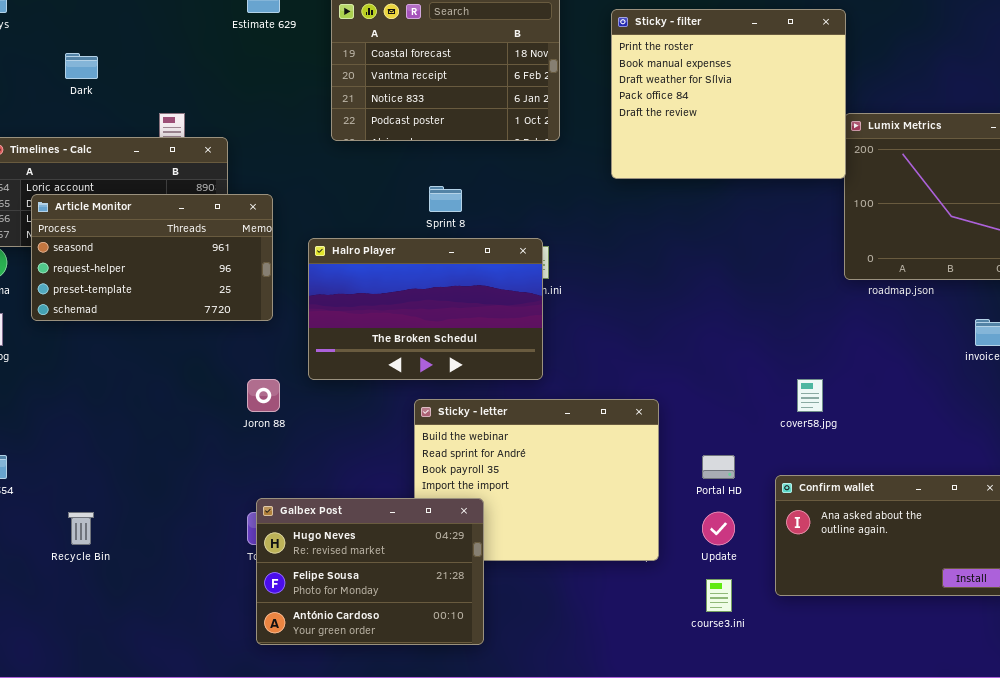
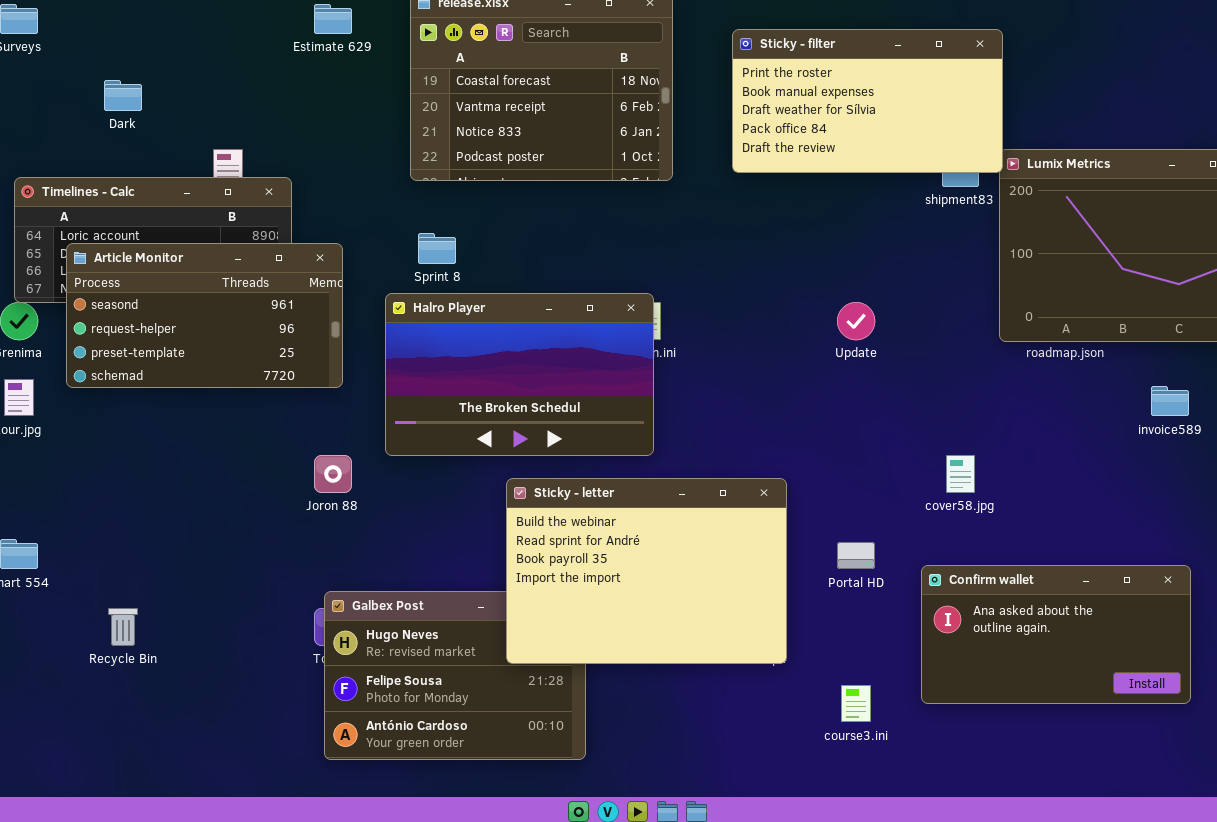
Sticky - filter: [611,9,846,179] -> [732,29,1003,173], resized
Sprint 8: [429,186,462,212] -> [418,233,456,264], moved
Sticky - letter: [414,399,659,561] -> [506,478,787,664], raised
Update: [702,512,735,545] -> [837,302,875,340], moved

